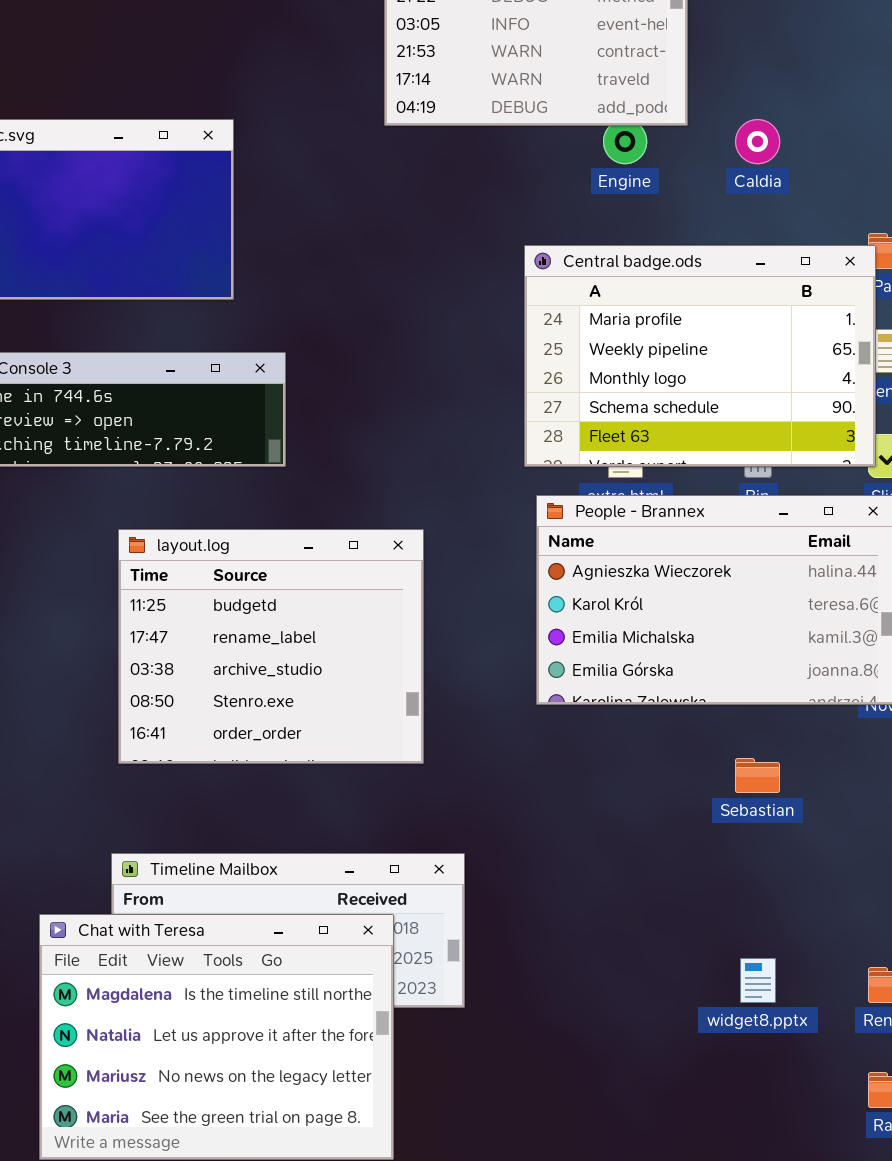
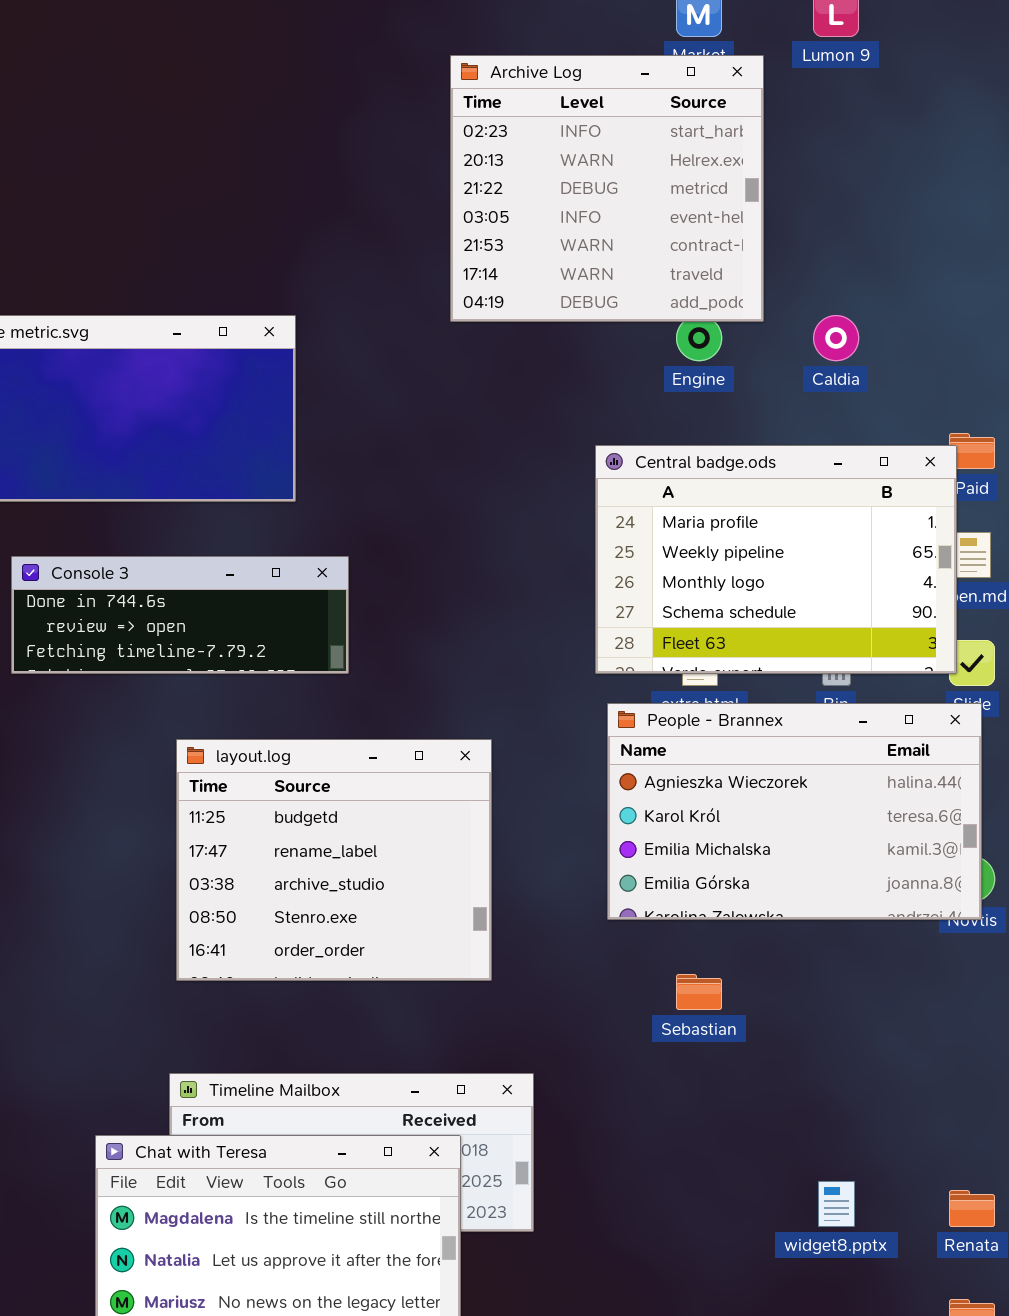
Sebastian: [735,758,780,793] -> [676,974,722,1010], moved

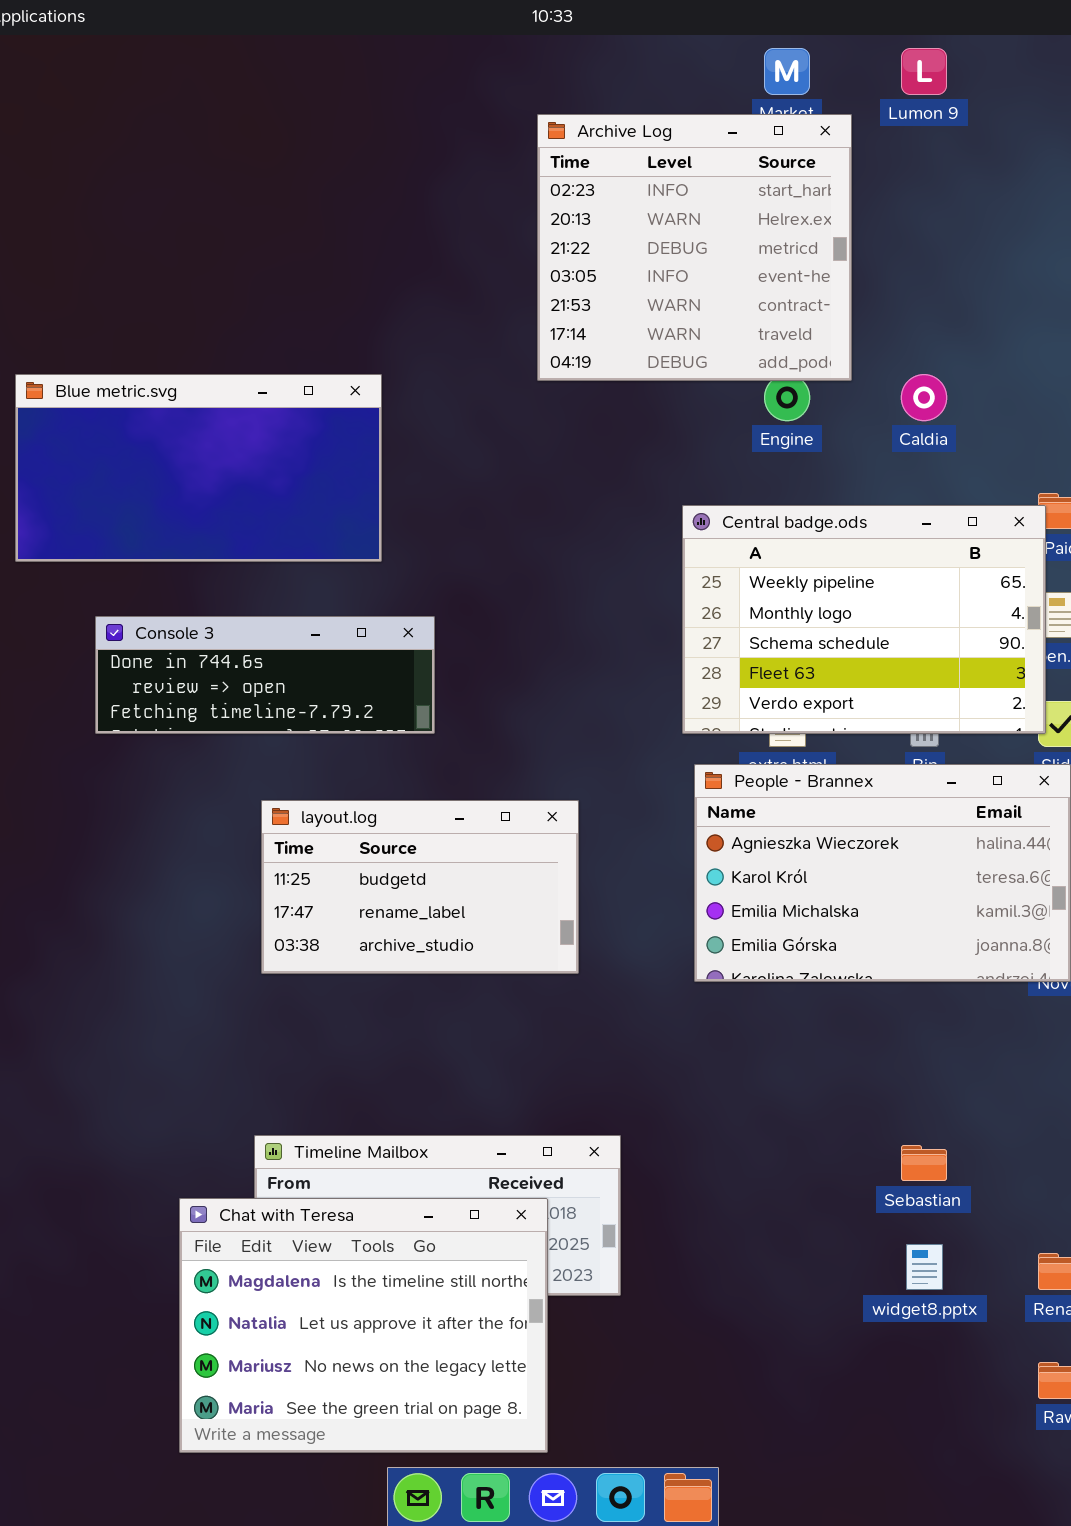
Central badge.ods: [595,445,957,674] -> [682,505,1046,734], scrolled down 1 row
layout.log: [176,739,492,981] -> [261,800,579,974], resized
Sebastian: [676,974,722,1010] -> [901,1145,947,1181], moved

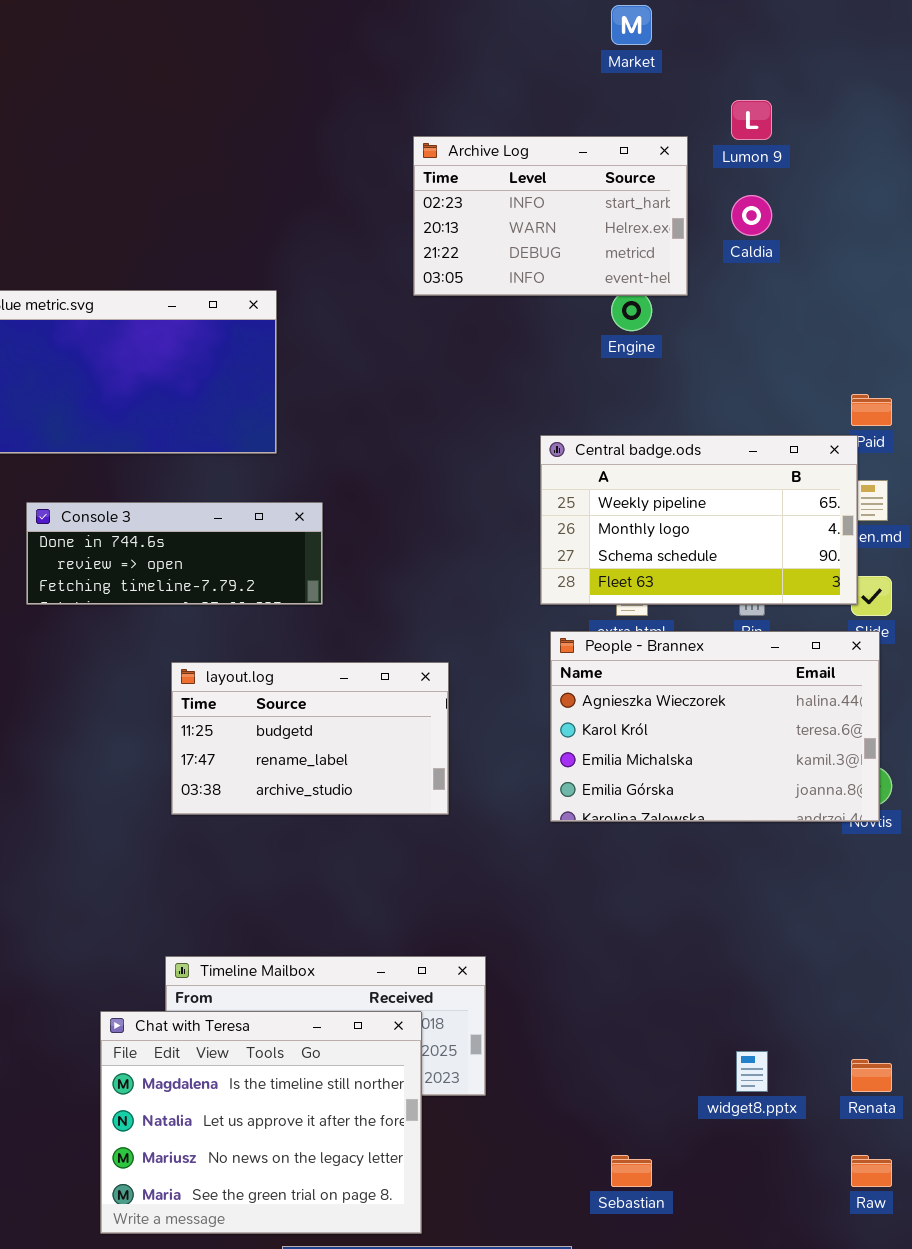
Lumon 9: [901,48,947,95] -> [731,100,772,140], moved
Archive Log: [537,114,852,381] -> [413,136,688,296], resized
Caldia: [901,374,947,421] -> [731,195,772,236], moved
Central badge.ods: [682,505,1046,734] -> [540,435,858,605], resized
Sebastian: [901,1145,947,1181] -> [611,1155,652,1187], moved

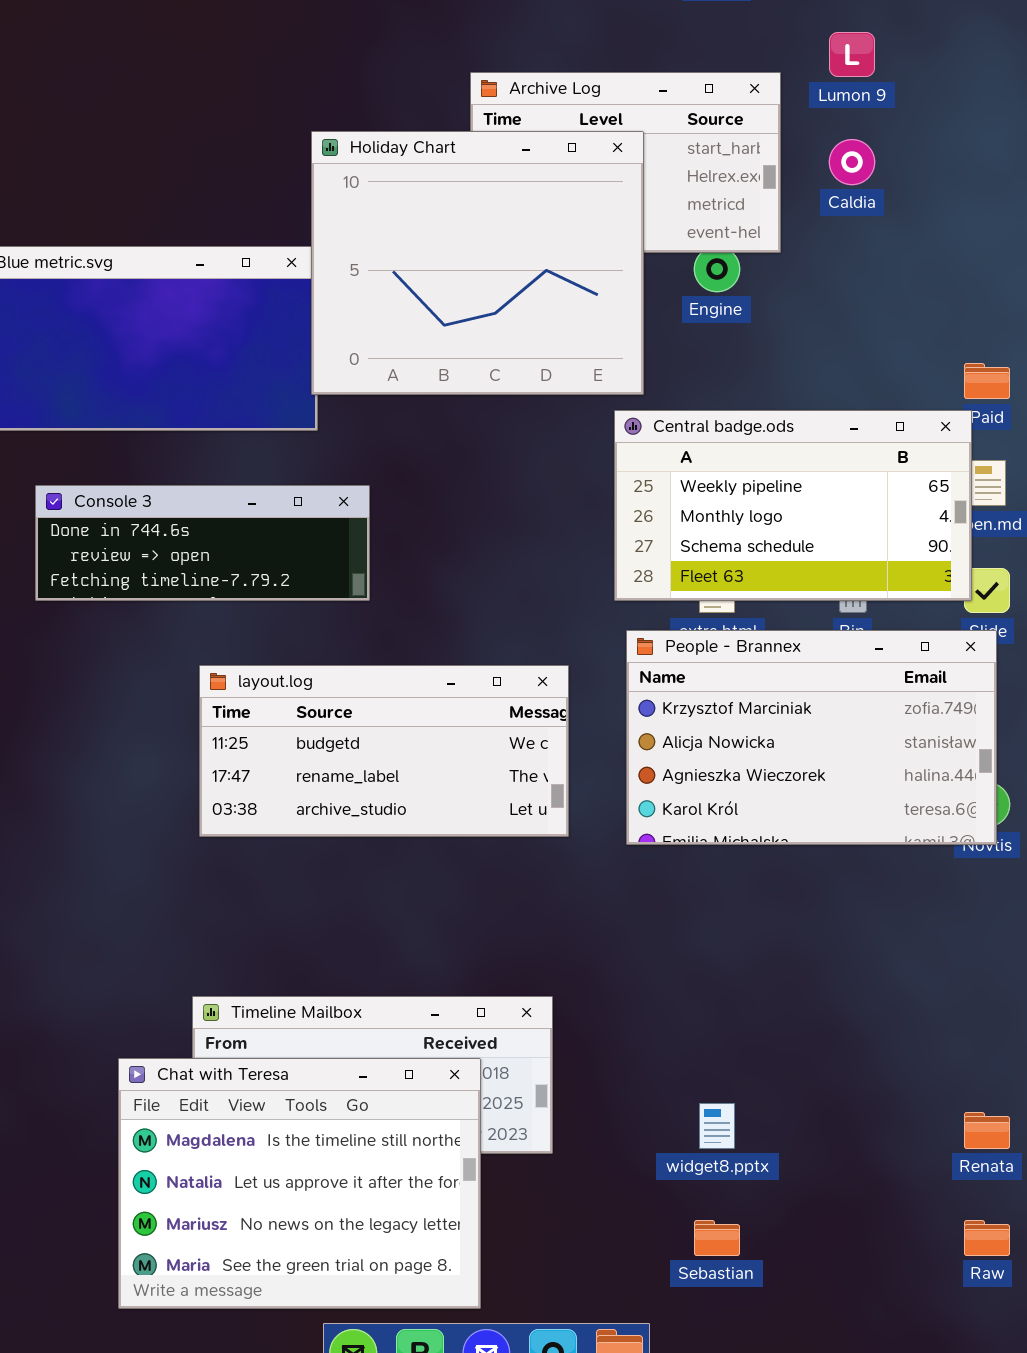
Holiday Chart: none -> [311,131,644,395], opened
People - Brannex: [550,631,880,822] -> [626,630,997,845], scrolled up 2 rows
layout.log: [171,662,449,815] -> [199,665,569,837], resized
widget8.pptx: [736,1051,768,1092] -> [699,1103,735,1149], moved

